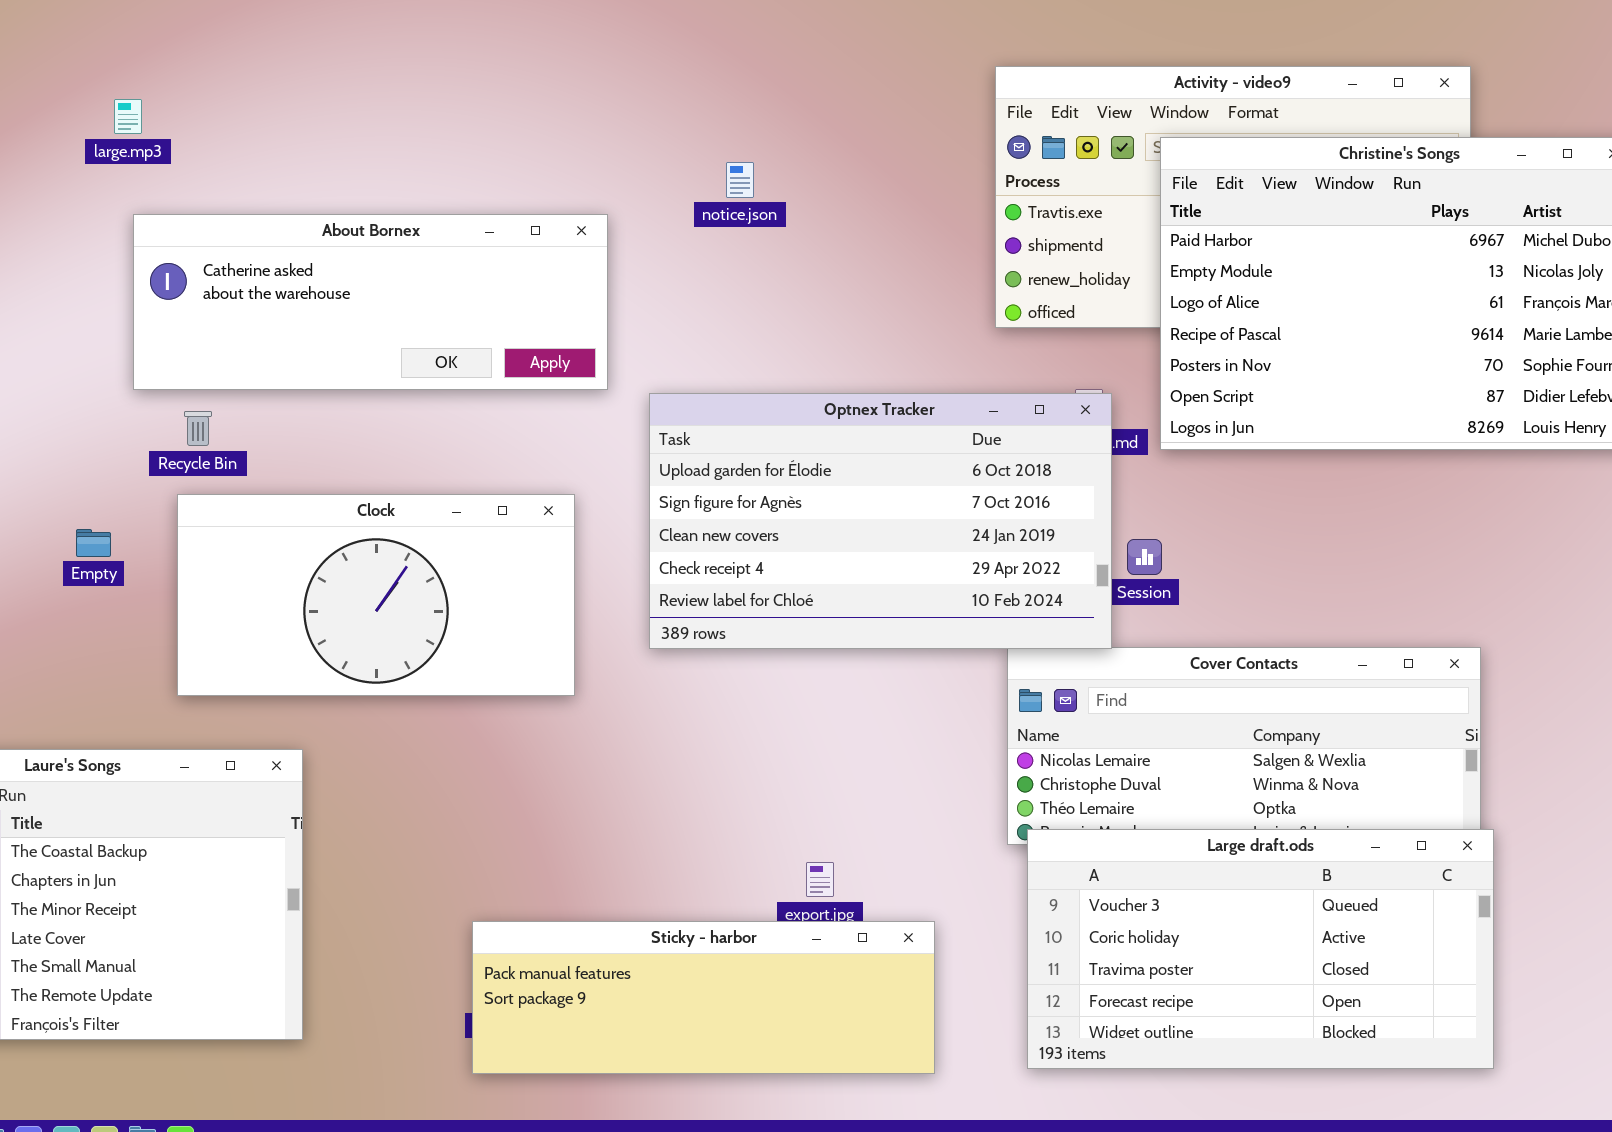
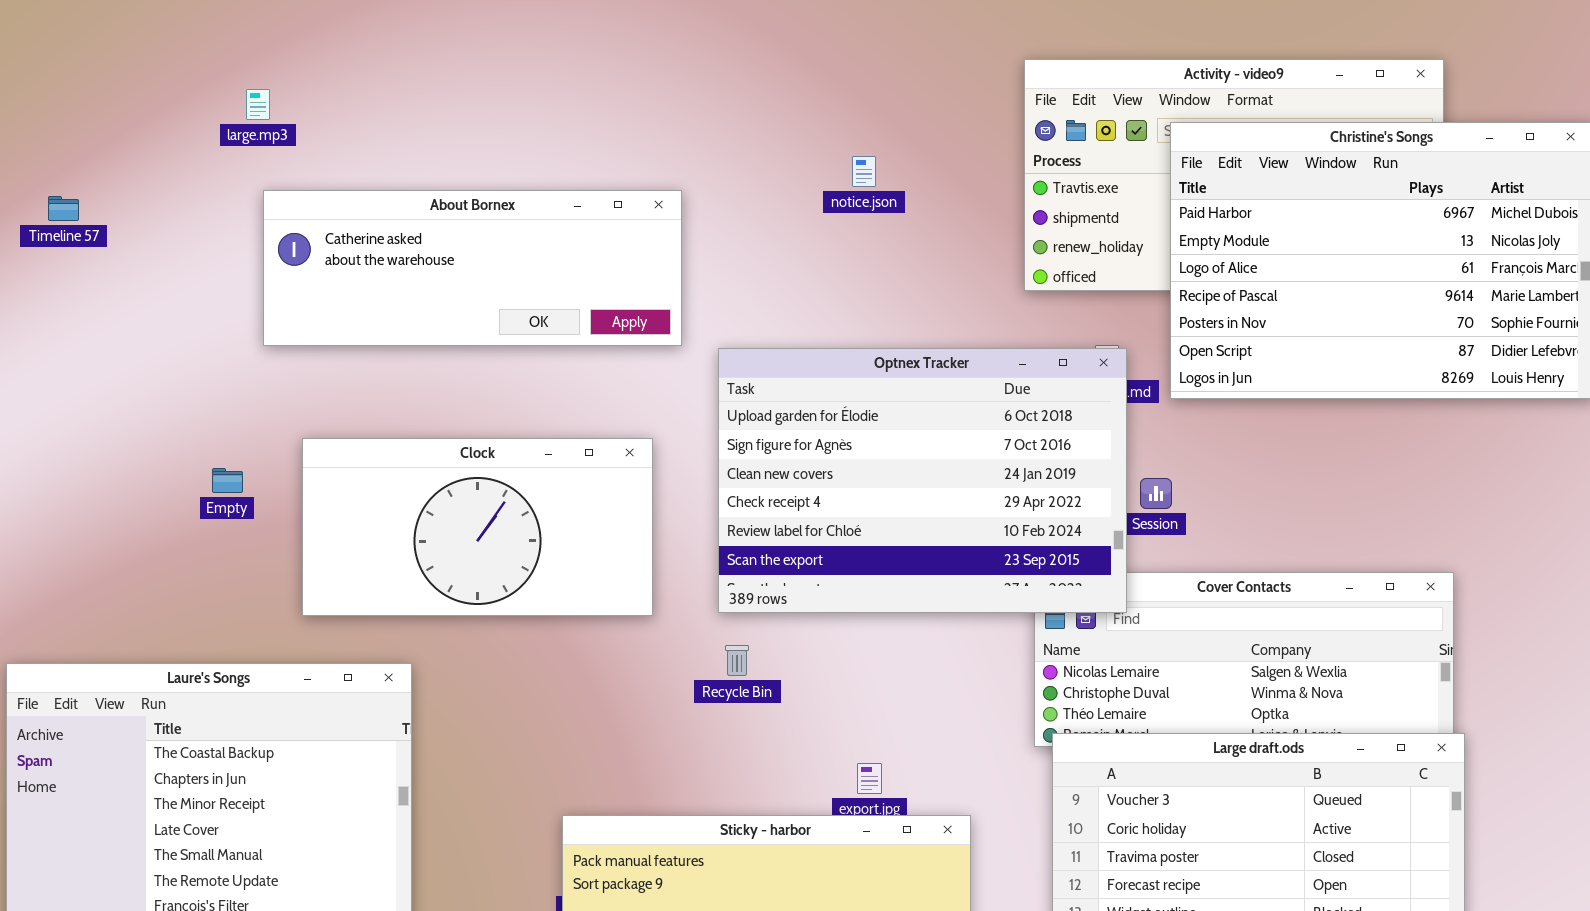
notice.json: [726,162,754,198] -> [852,156,876,187], moved
Optnex Tracker: [649,393,1112,649] -> [718,348,1127,613], resized
Recycle Bin: [184,411,212,446] -> [725,645,749,676], moved

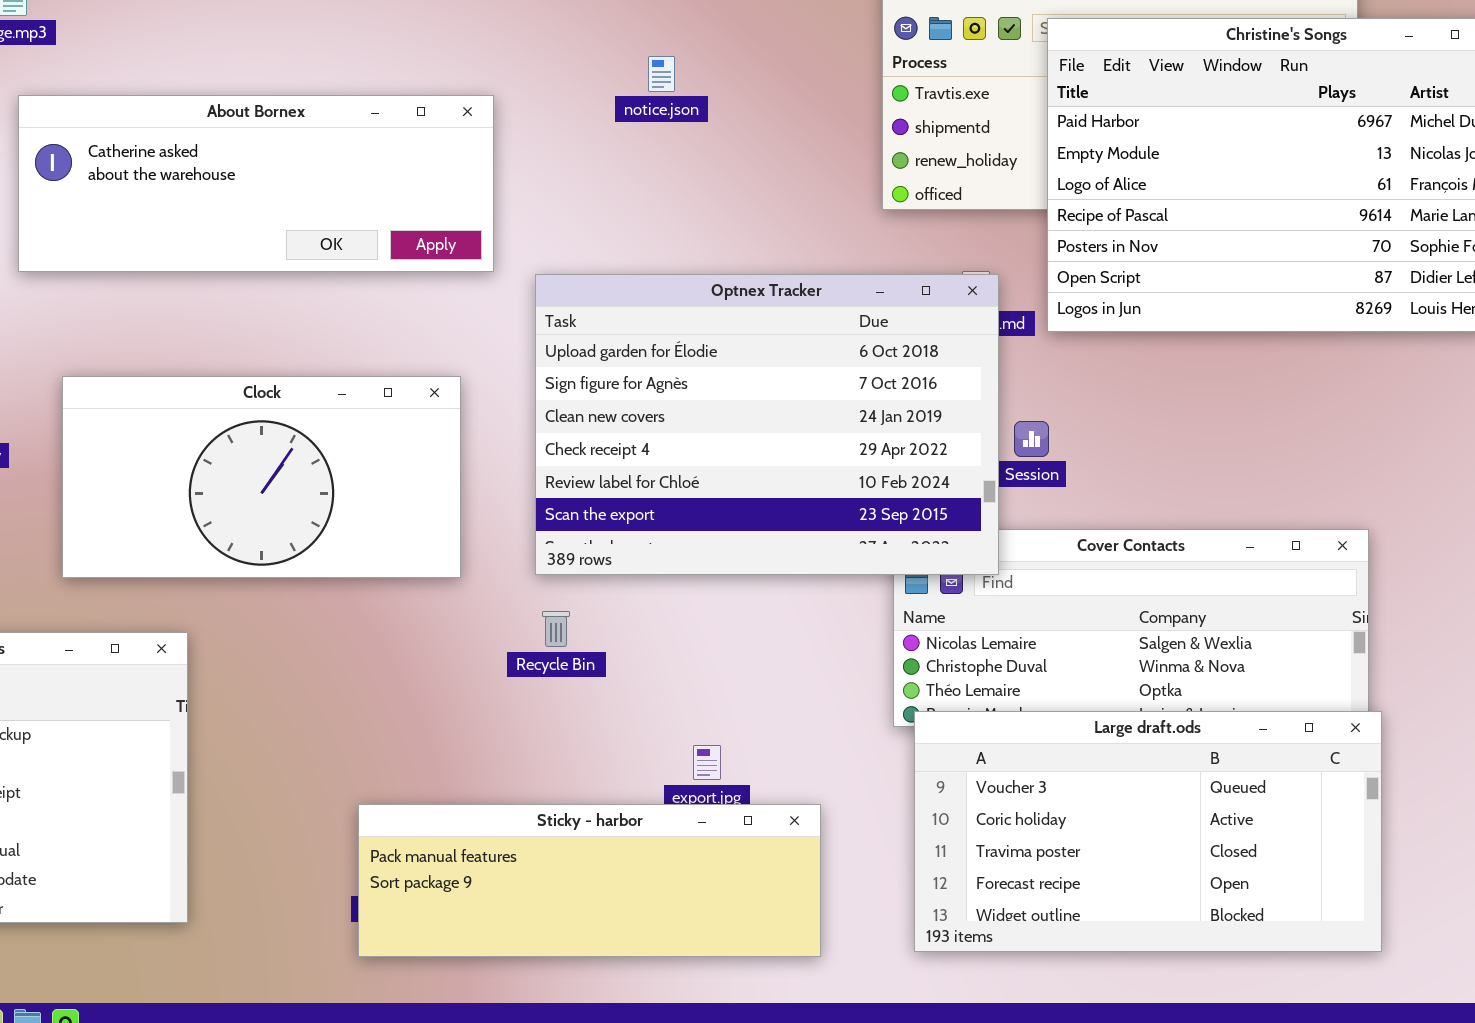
notice.json: [852,156,876,187] -> [648,56,675,92], moved

